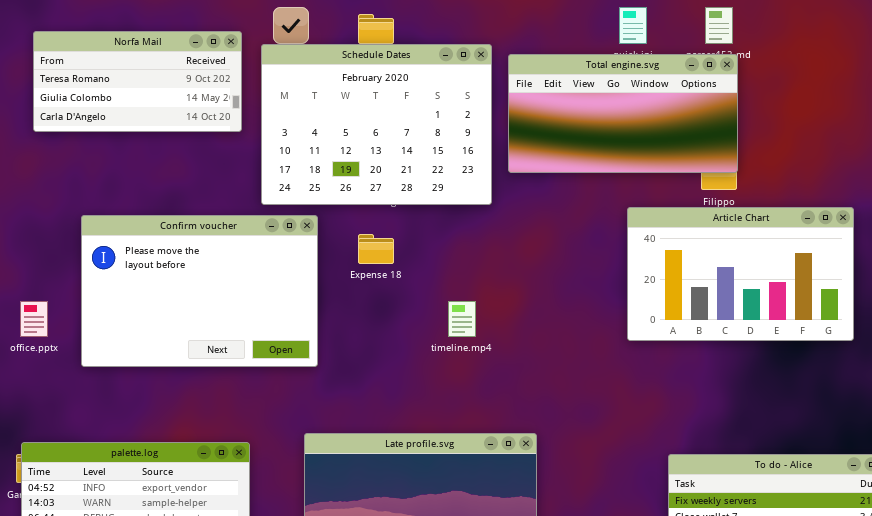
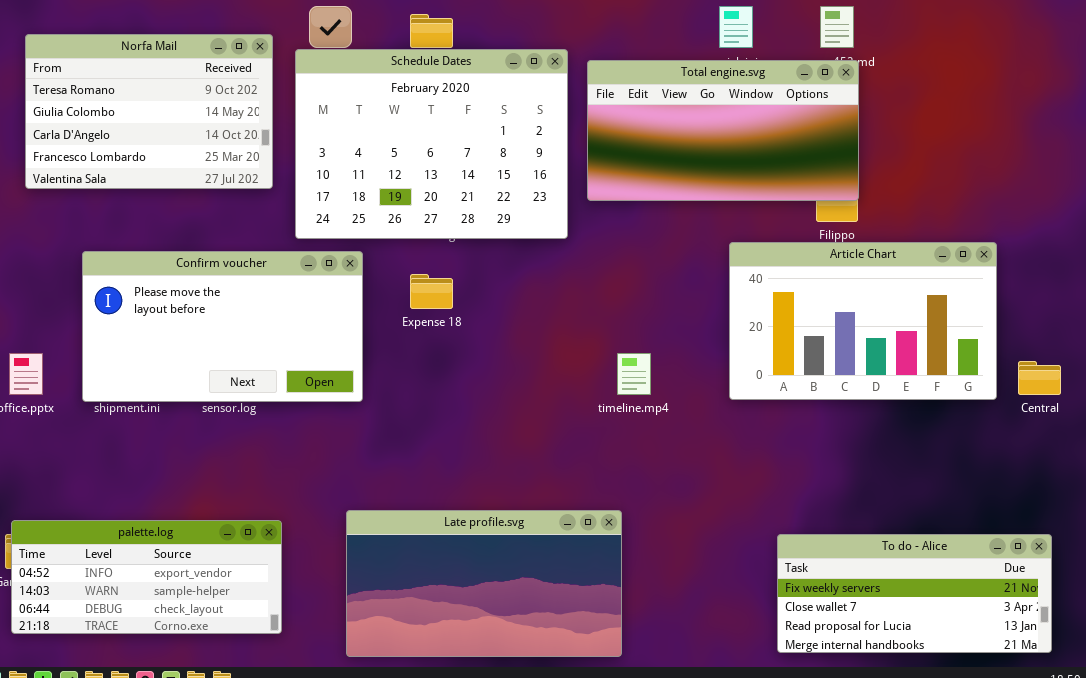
Norfa Mail: [33,31,242,132] -> [25,34,273,189], resized
Confirm voucher: [81,215,318,367] -> [82,251,363,402], resized
timeline.mp4: [448,301,476,337] -> [617,353,651,395], moved

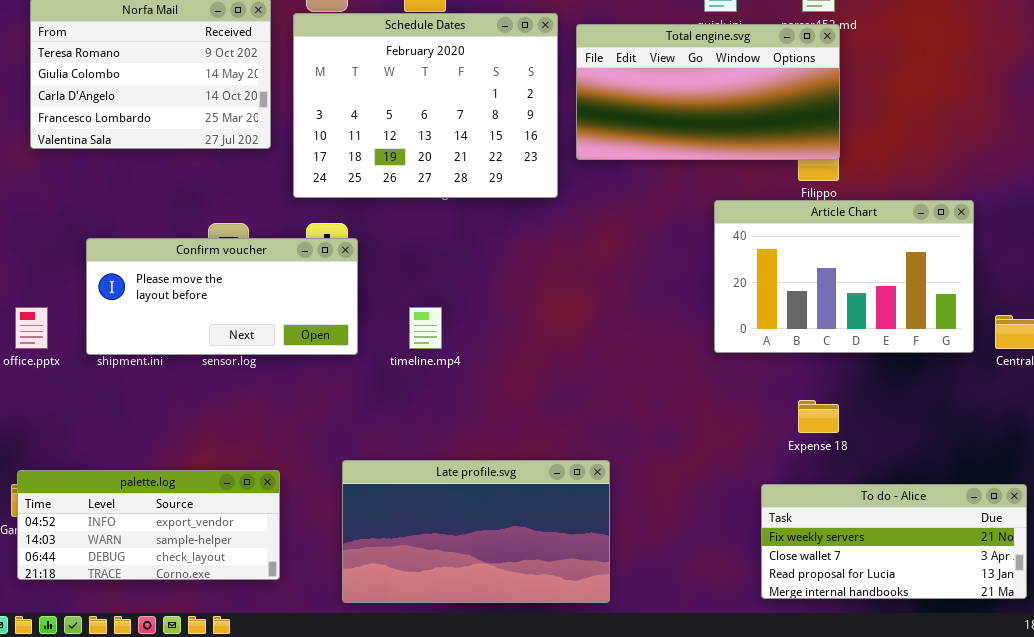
Confirm voucher: [82,251,363,402] -> [86,238,358,355], resized
Expense 18: [410,274,453,309] -> [798,400,839,433], moved
timeline.mp4: [617,353,651,395] -> [409,307,442,349], moved

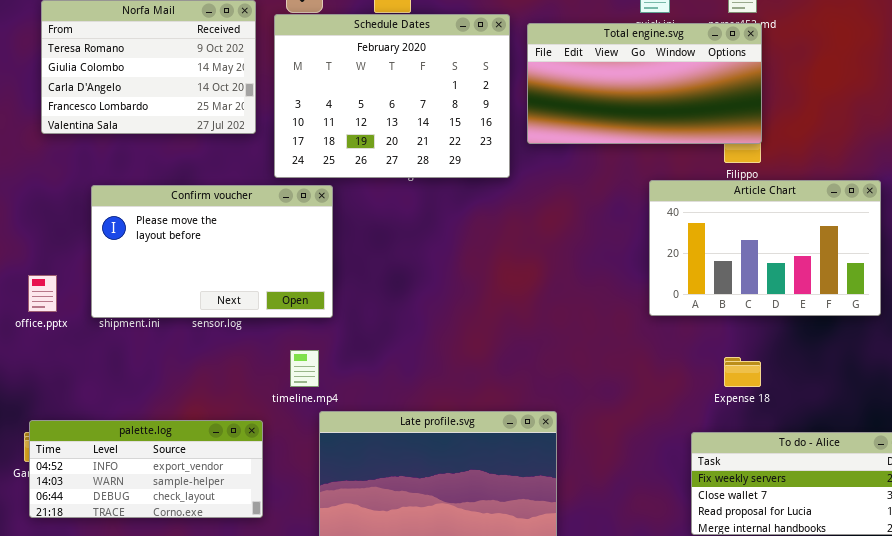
Confirm voucher: [86,238,358,355] -> [91,185,333,318], resized
timeline.mp4: [409,307,442,349] -> [290,350,319,387], moved

